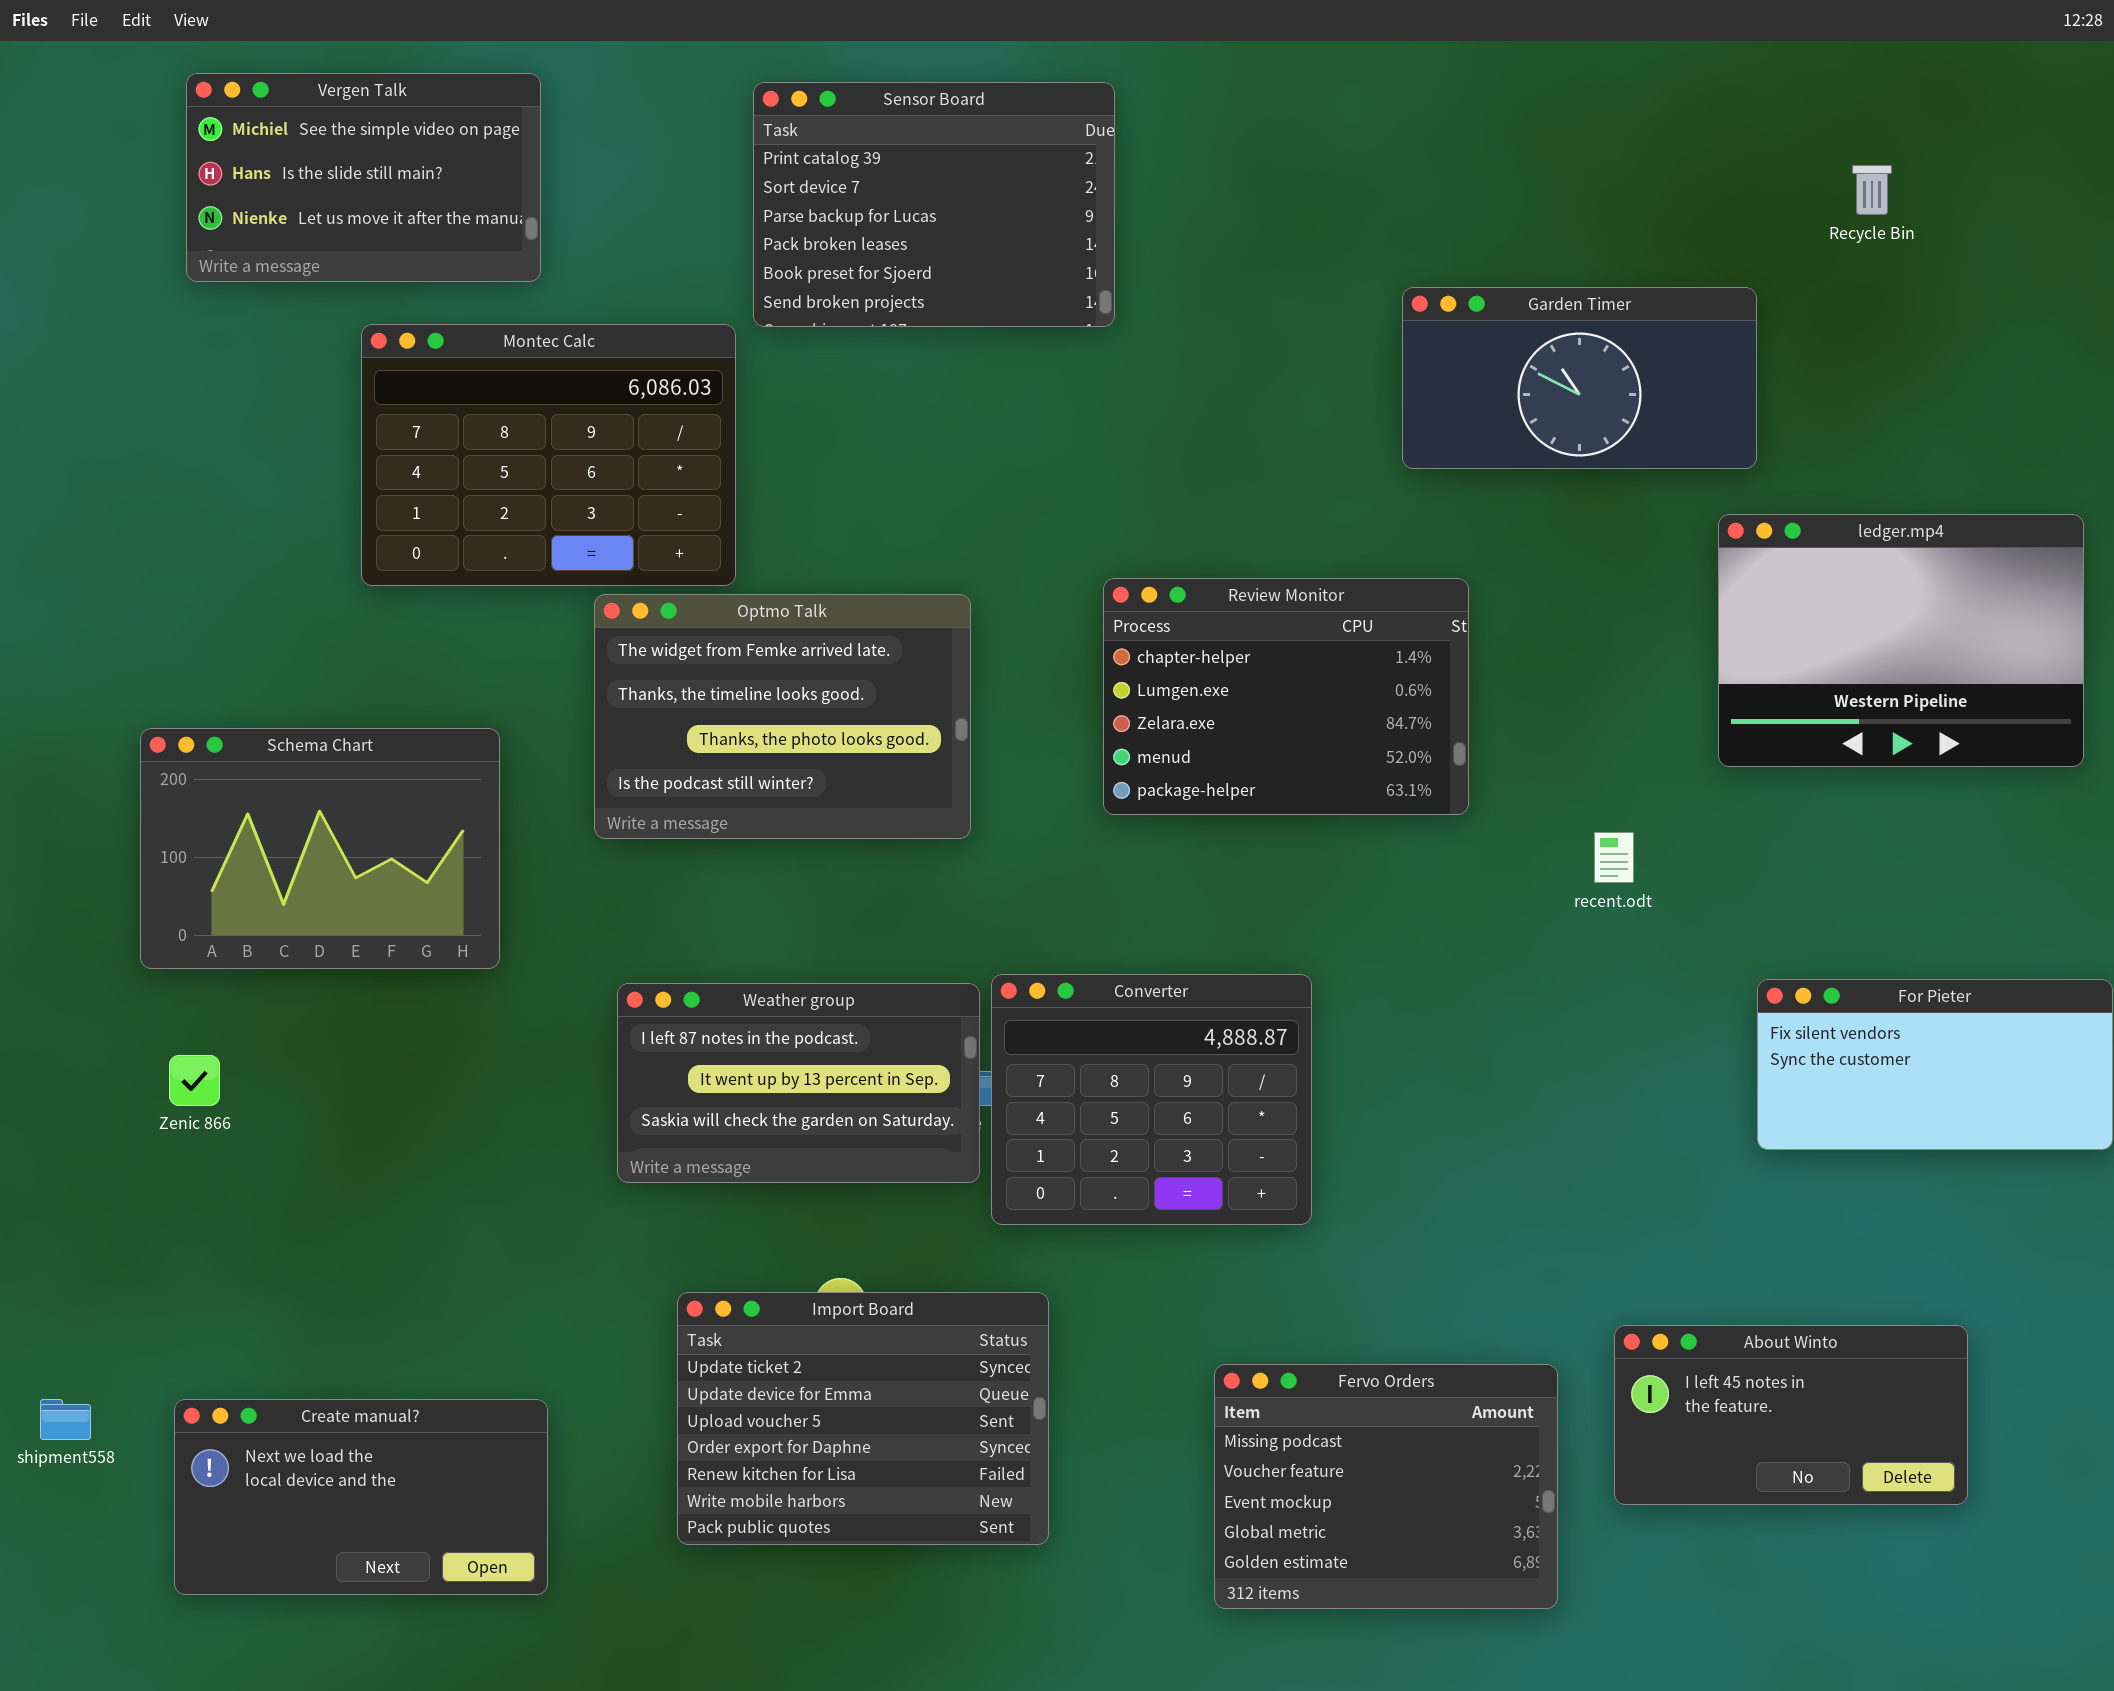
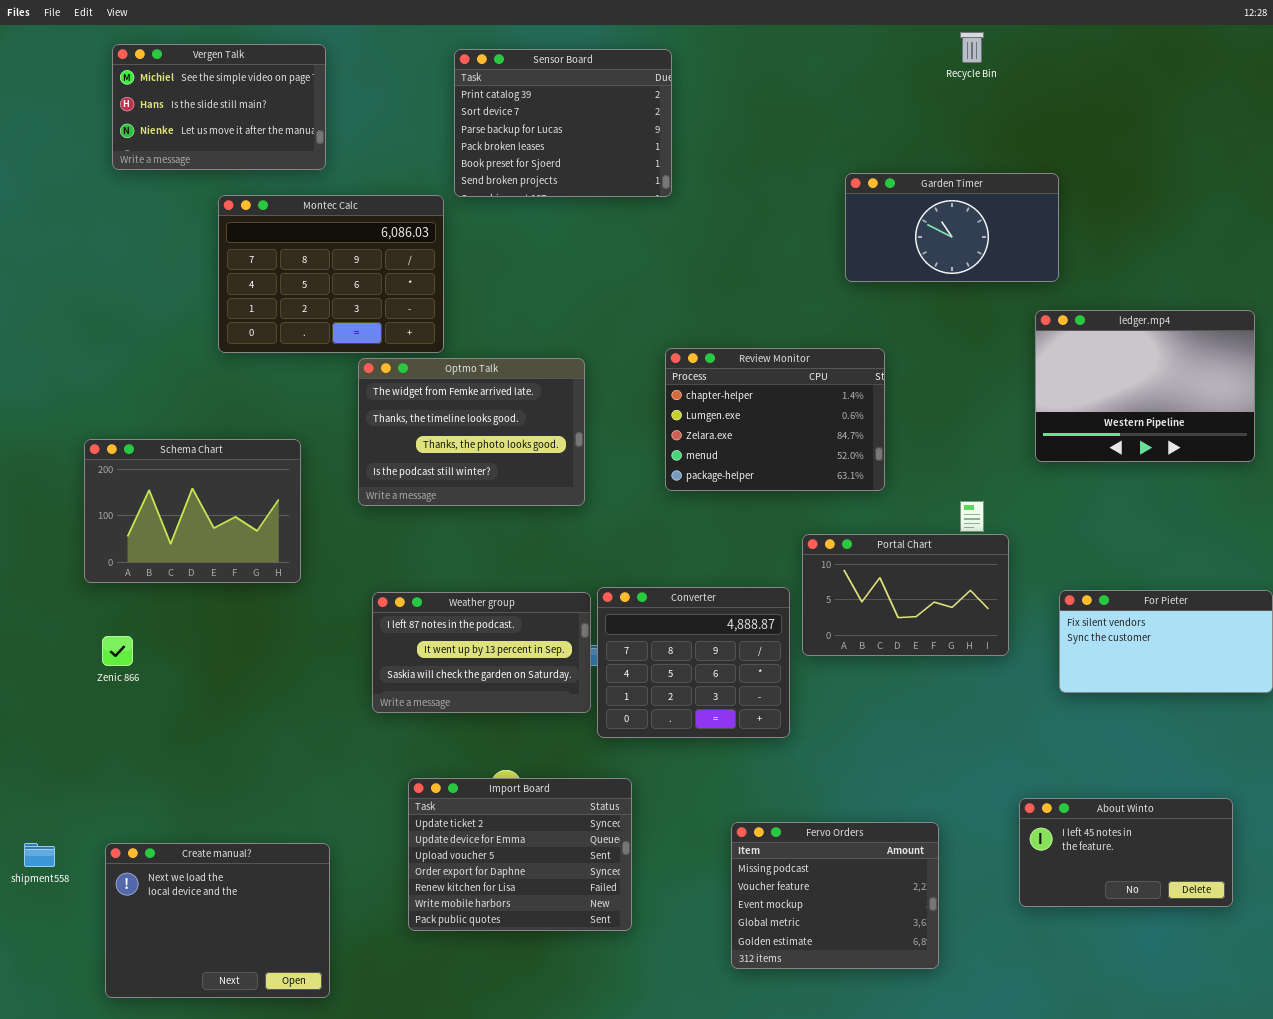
Recycle Bin: [1852,165,1892,215] -> [960,32,984,63], moved
Portal Chart: none -> [802,534,1009,656], opened
About Winto: [1614,1325,1968,1505] -> [1019,798,1233,907], moved
Create manual?: [174,1399,548,1595] -> [105,843,330,998], resized

